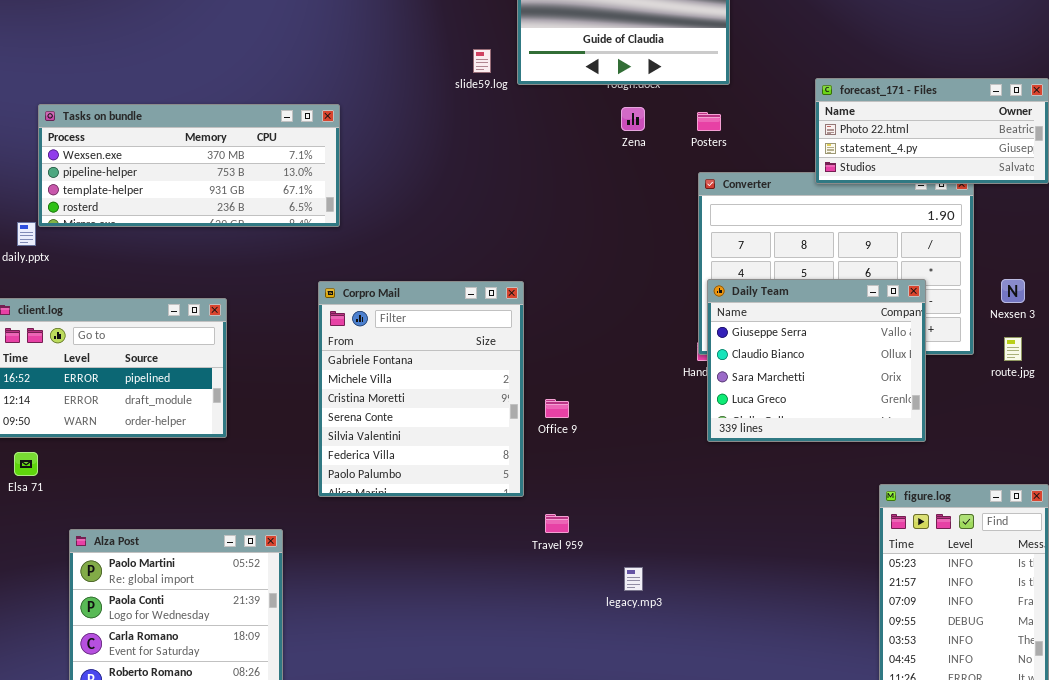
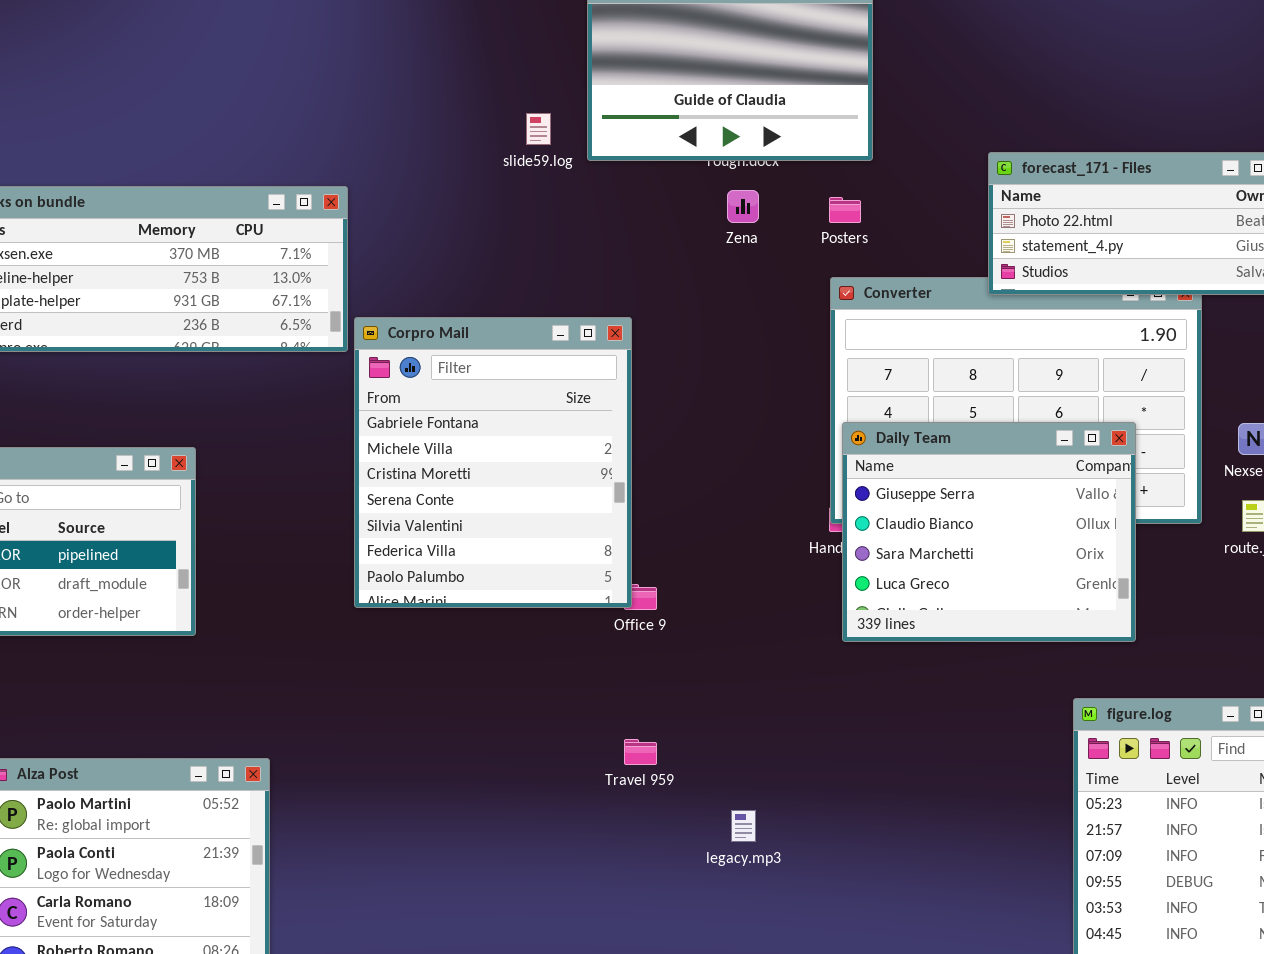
Corpro Mail: [318,281,524,497] -> [354,317,632,608], moved

